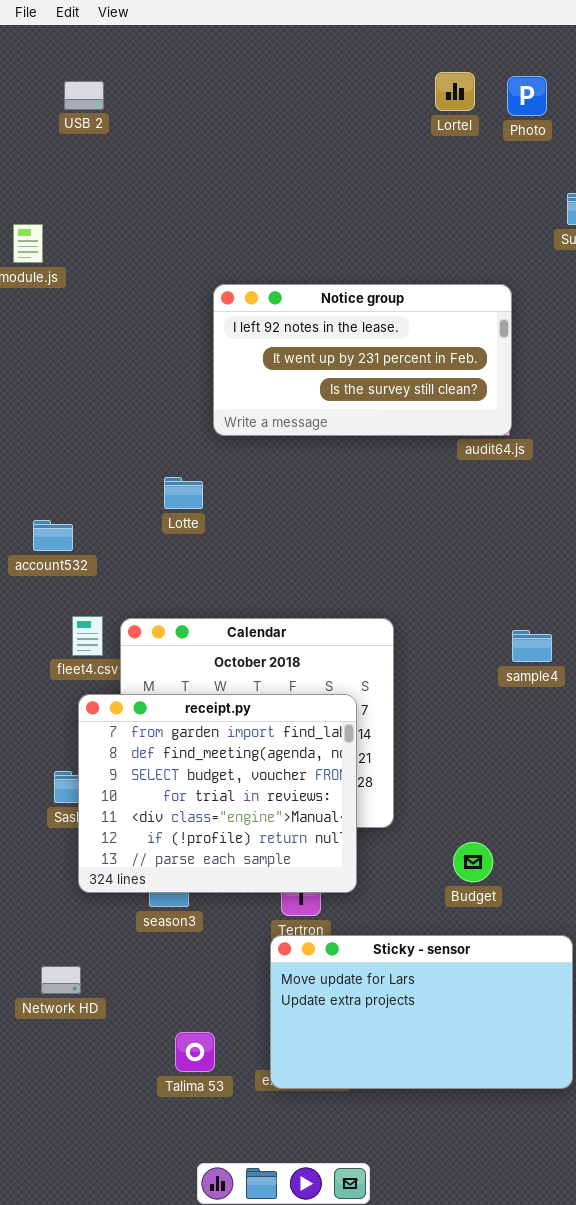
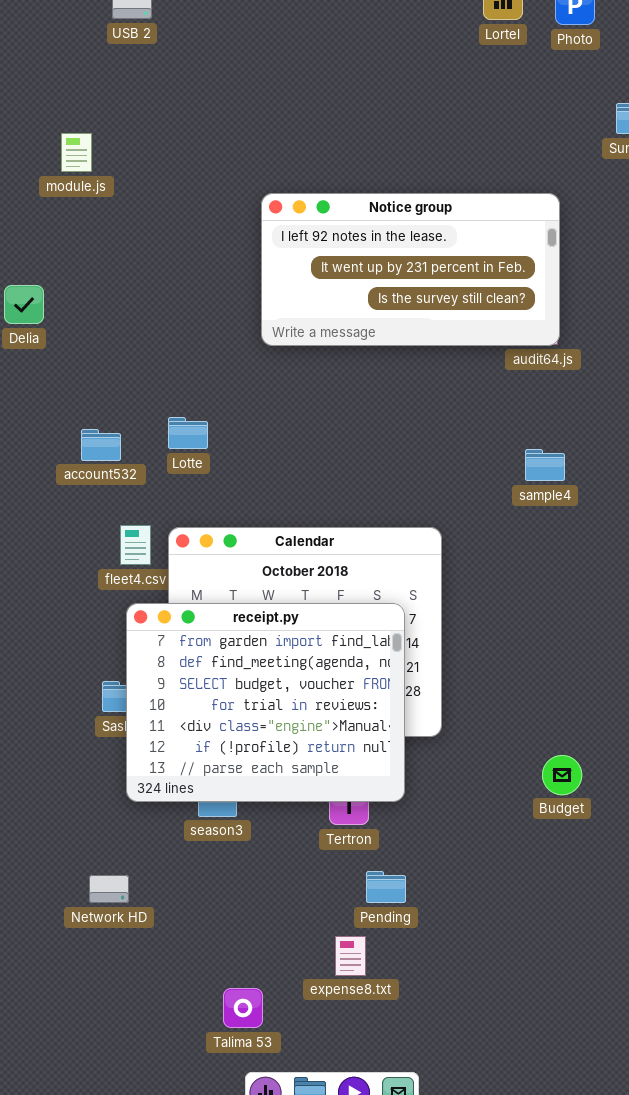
Lotte: [164,477,203,509] -> [168,417,208,449], moved
sample4: [512,630,552,662] -> [525,449,565,481], moved
Budget: [453,842,493,882] -> [542,755,582,795], moved
Sticky - sensor: [270,935,573,1089] -> none, closed
Talima 53: [175,1032,215,1072] -> [223,988,263,1028], moved

